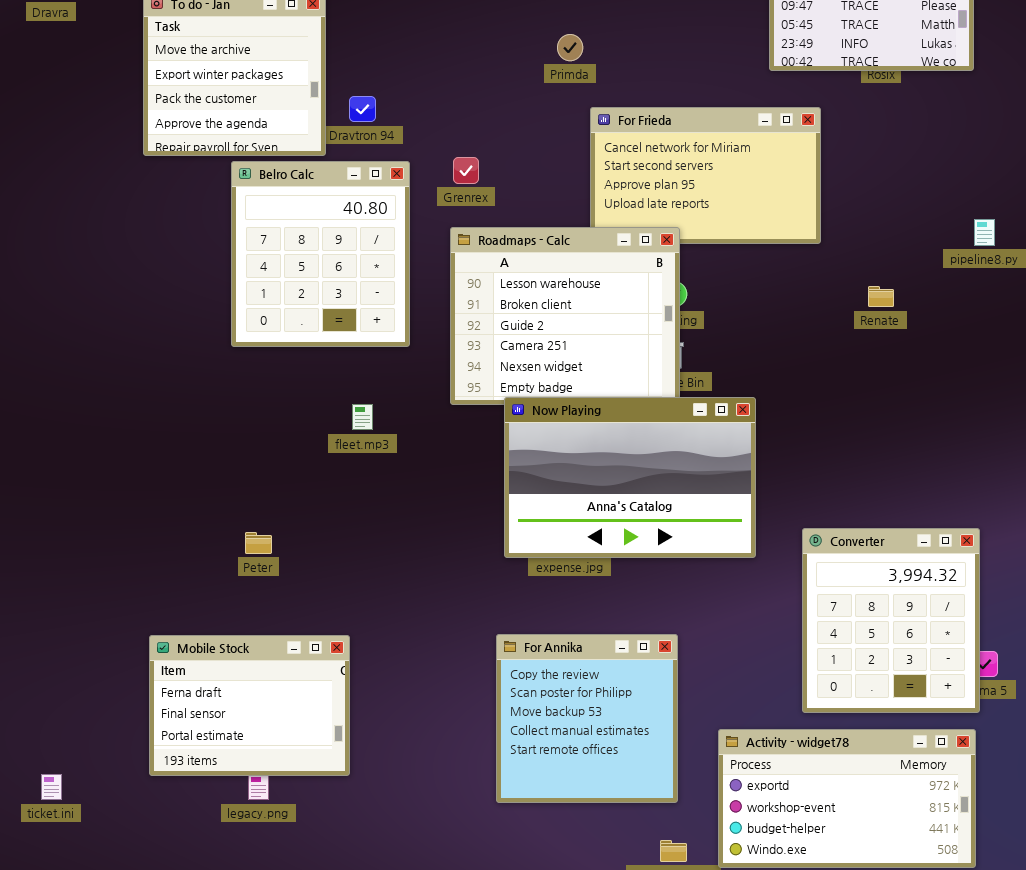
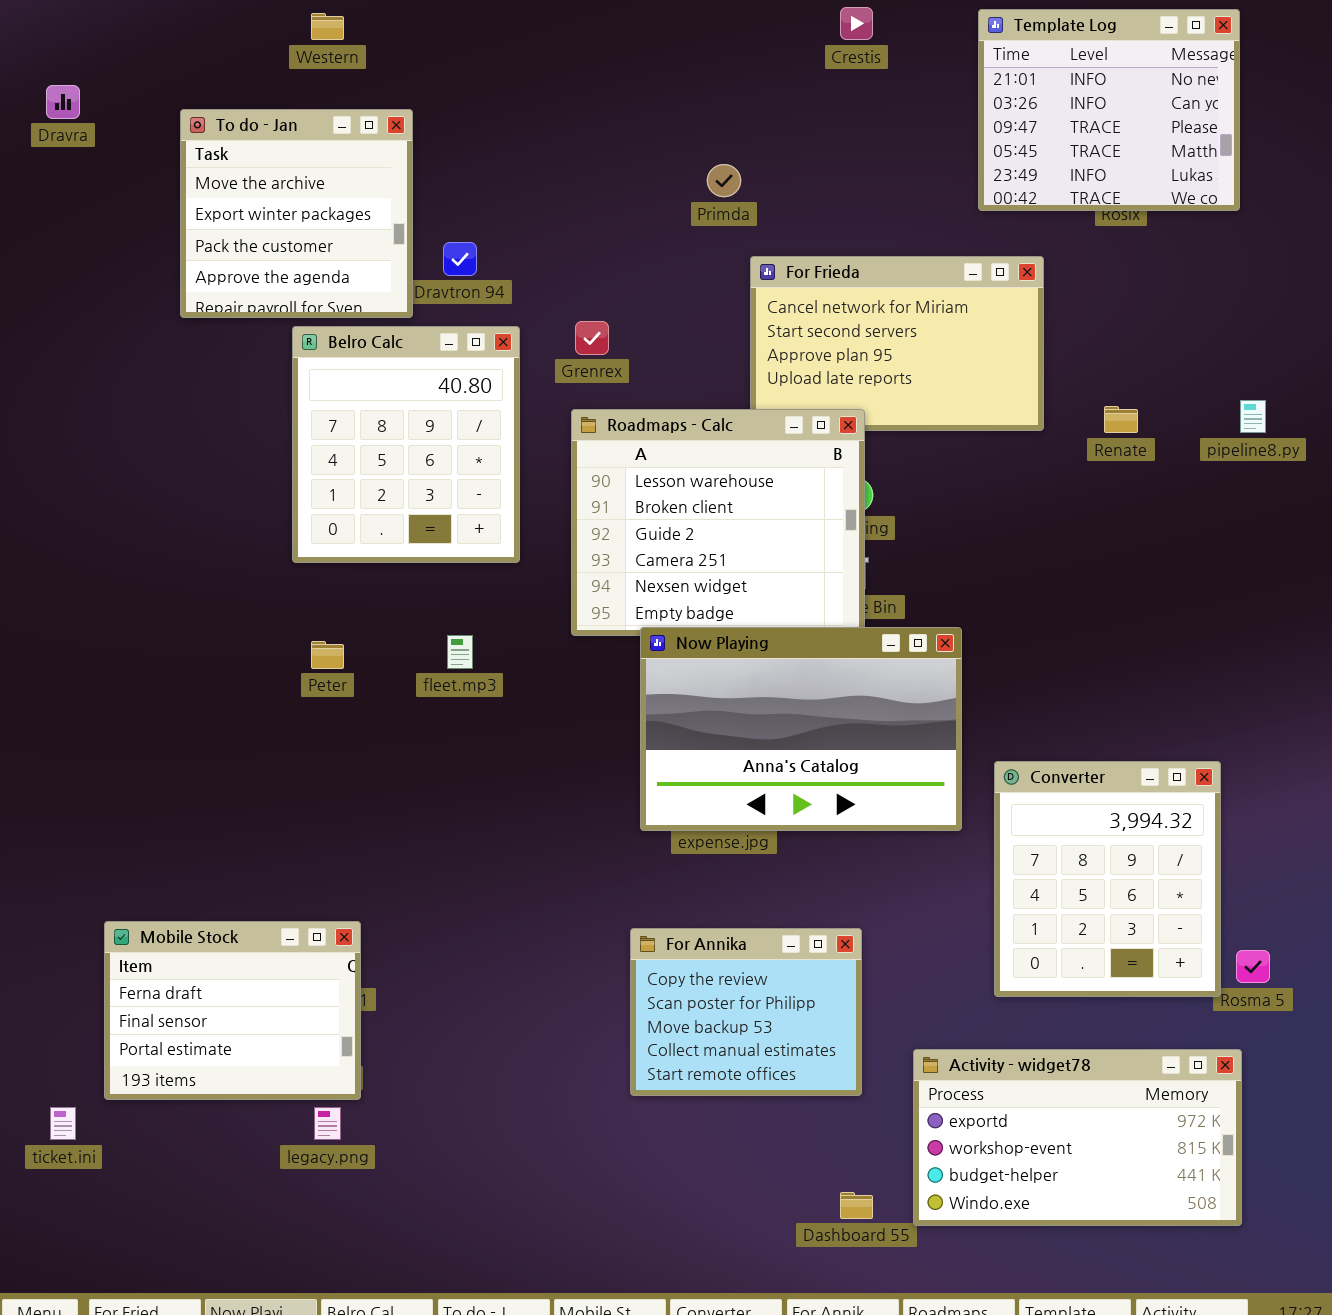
Renate: [868,286,894,307] -> [1104,406,1138,433], moved
Converter: [802,528,980,713] -> [994,761,1221,997], moved
Peter: [245,532,272,554] -> [311,641,344,669], moved
For Annika: [496,634,678,803] -> [630,928,862,1096], resized
Mobile Stock: [149,635,350,776] -> [104,921,361,1100], moved

